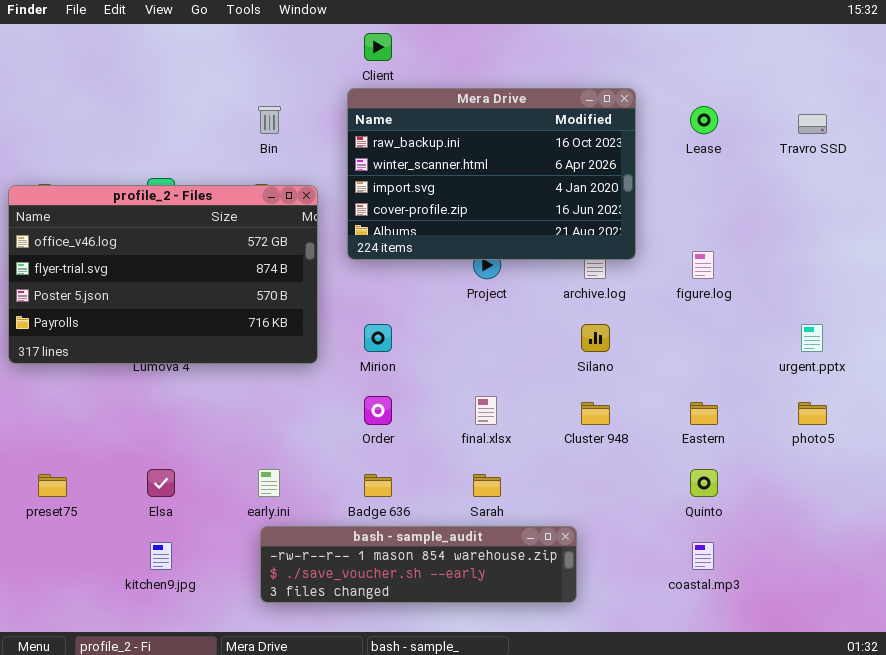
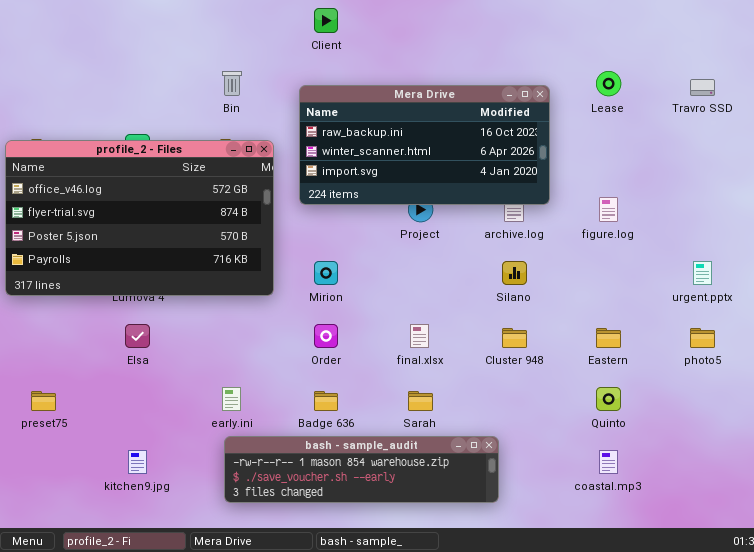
Mera Drive: [347,88,636,260] -> [299,85,550,205], resized
Elsa: [147,469,175,497] -> [125,324,150,348], moved

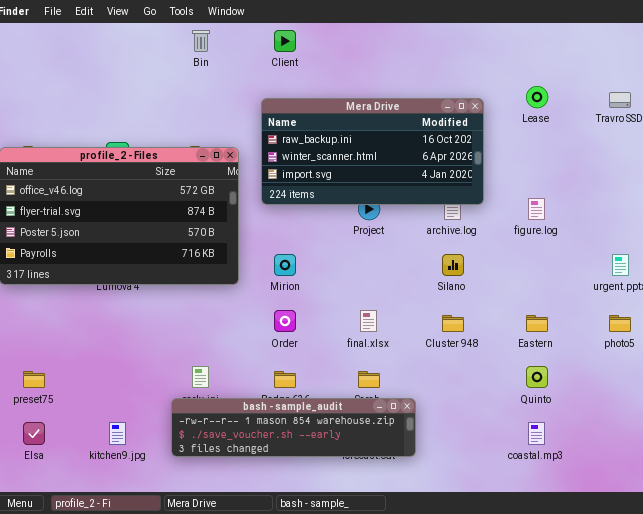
Bin: [222,71,242,96] -> [192,30,210,52], moved
Elsa: [125,324,150,348] -> [23,422,45,445], moved
bash - sample_audit: [224,436,499,503] -> [171,398,416,457], moved

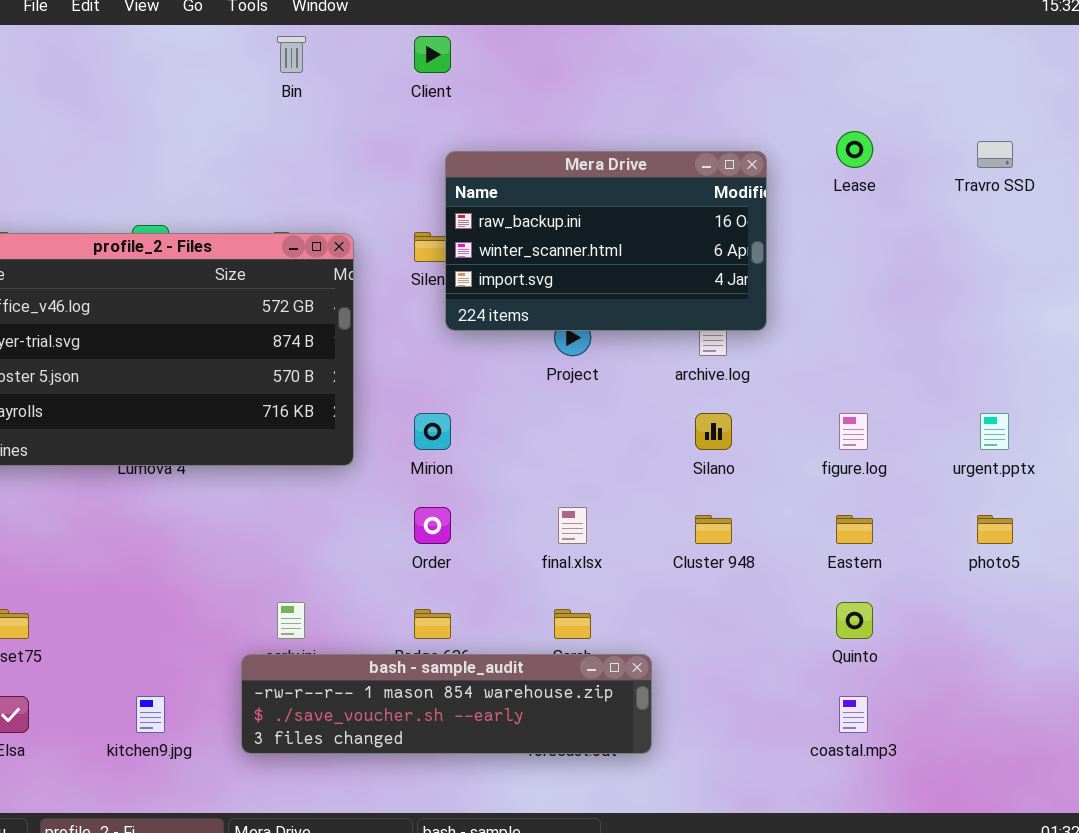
Mera Drive: [261,98,484,205] -> [445,151,767,331], resized
figure.log: [528,198,545,220] -> [839,413,868,450], moved

